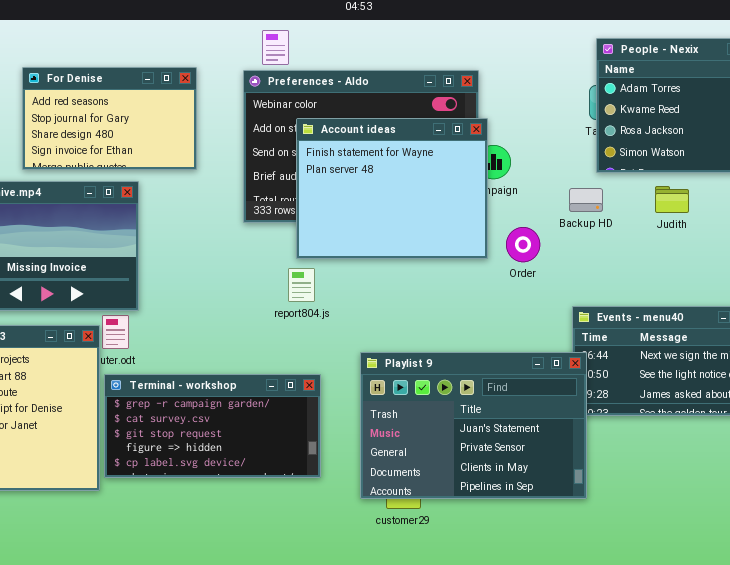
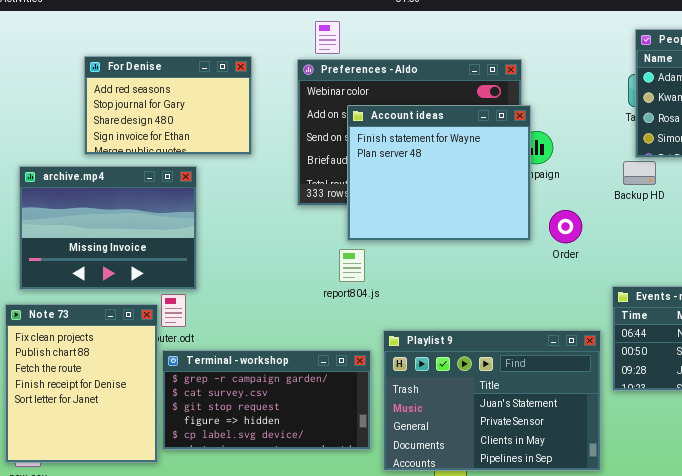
Backup HD: [569,188,603,212] -> [623,161,656,185], moved
Playlist 9: [360,352,587,499] -> [383,330,601,471], moved

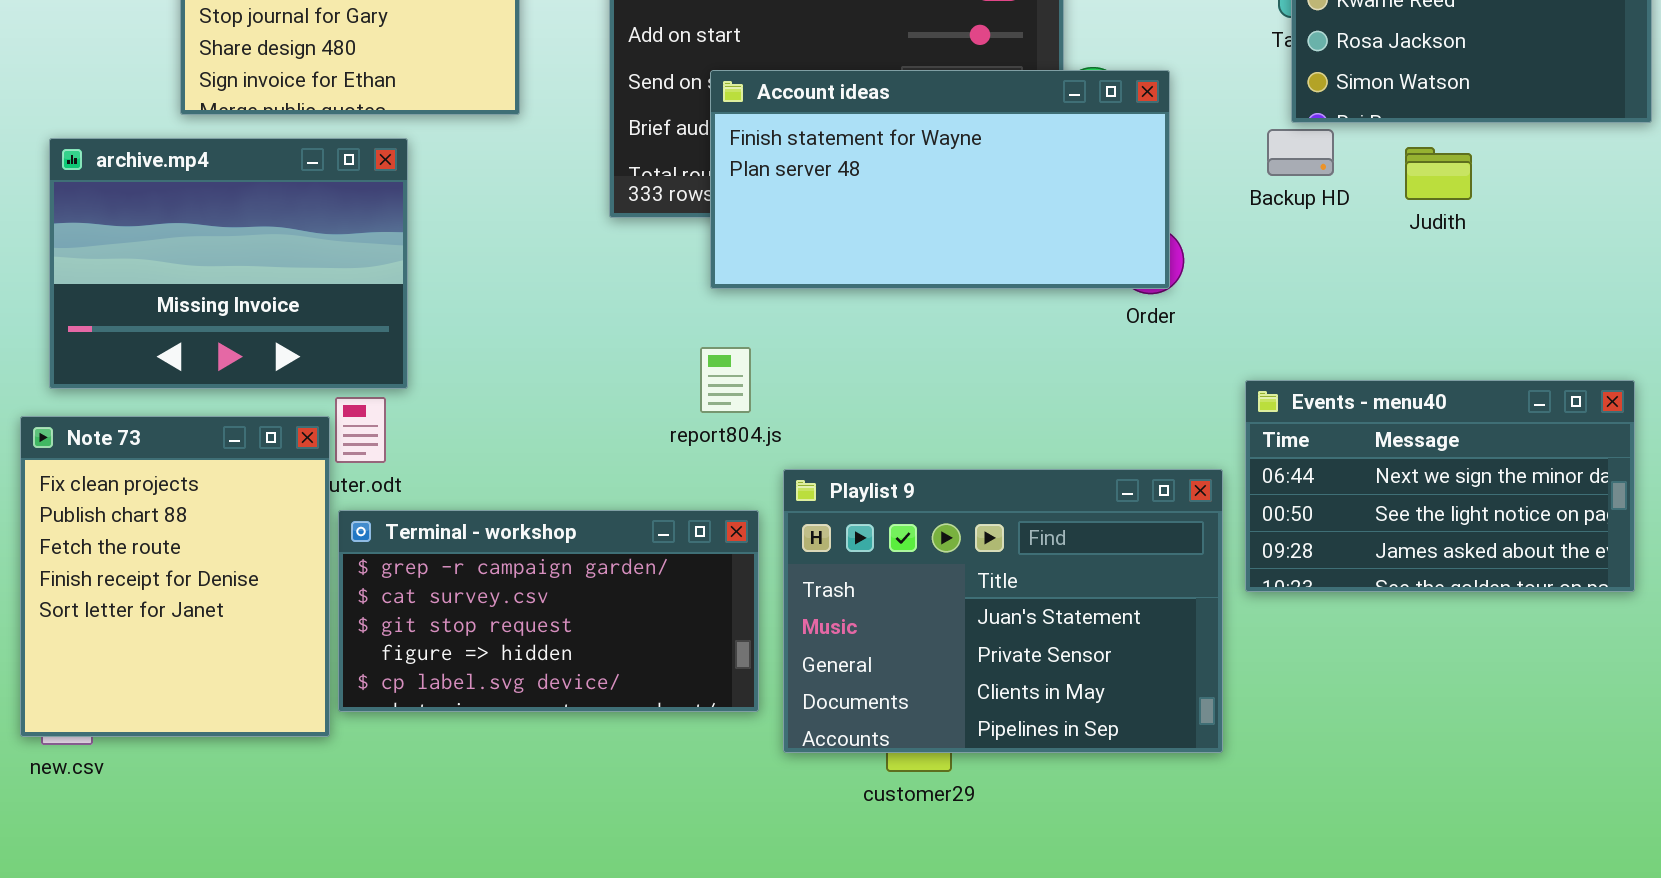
Account ideas: [347,105,531,241] -> [710,70,1170,289], resized
report804.js: [339,249,365,282] -> [700,347,751,413], moved

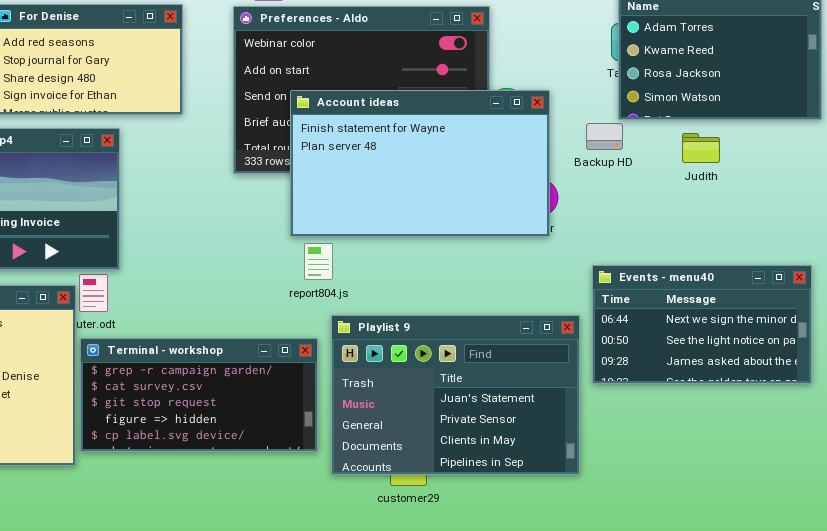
Account ideas: [710,70,1170,289] -> [290,90,550,237], resized
Backup HD: [1267,129,1334,176] -> [586,123,623,150], moved
report804.js: [700,347,751,413] -> [304,243,333,280], moved

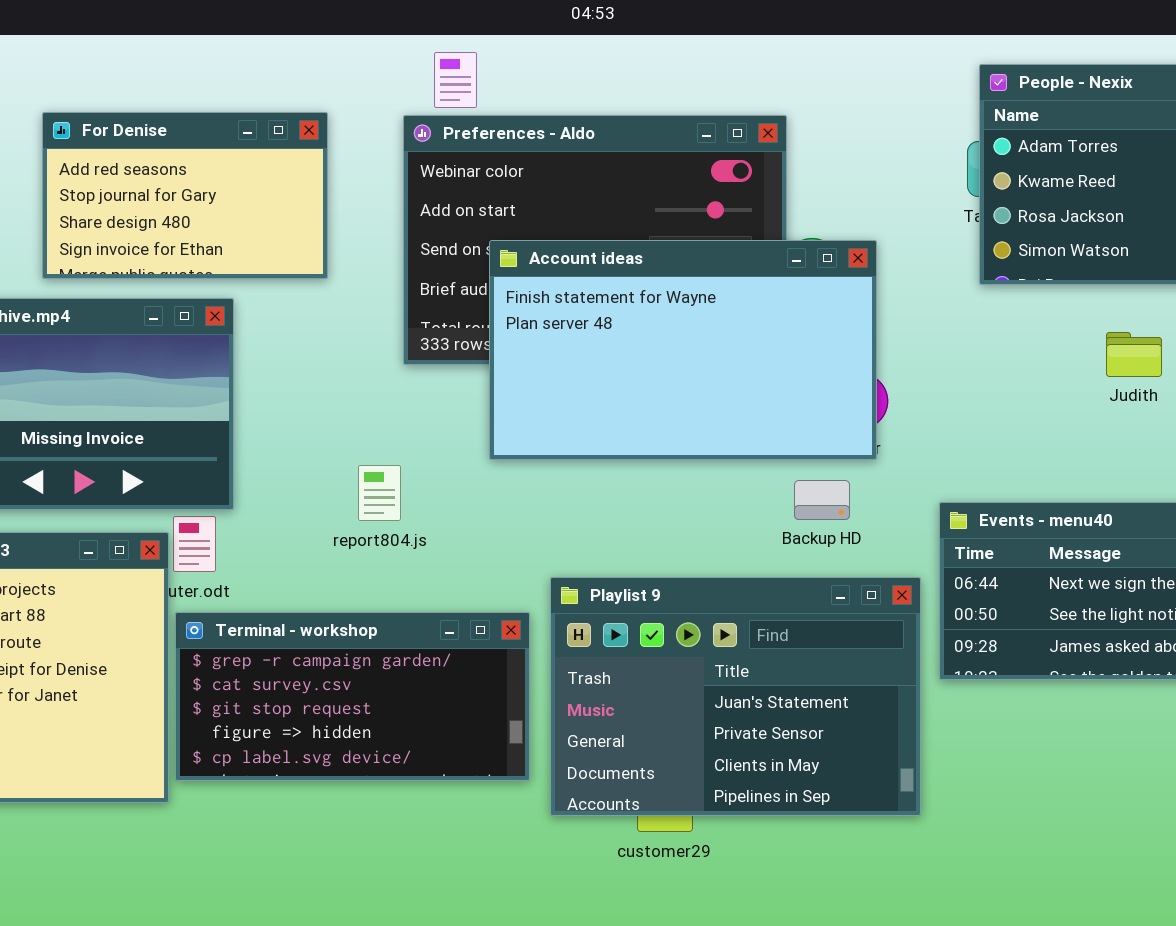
Backup HD: [586,123,623,150] -> [794,480,850,520], moved
Judith: [682,133,720,163] -> [1106,332,1162,377], moved
report804.js: [304,243,333,280] -> [358,465,401,521], moved

